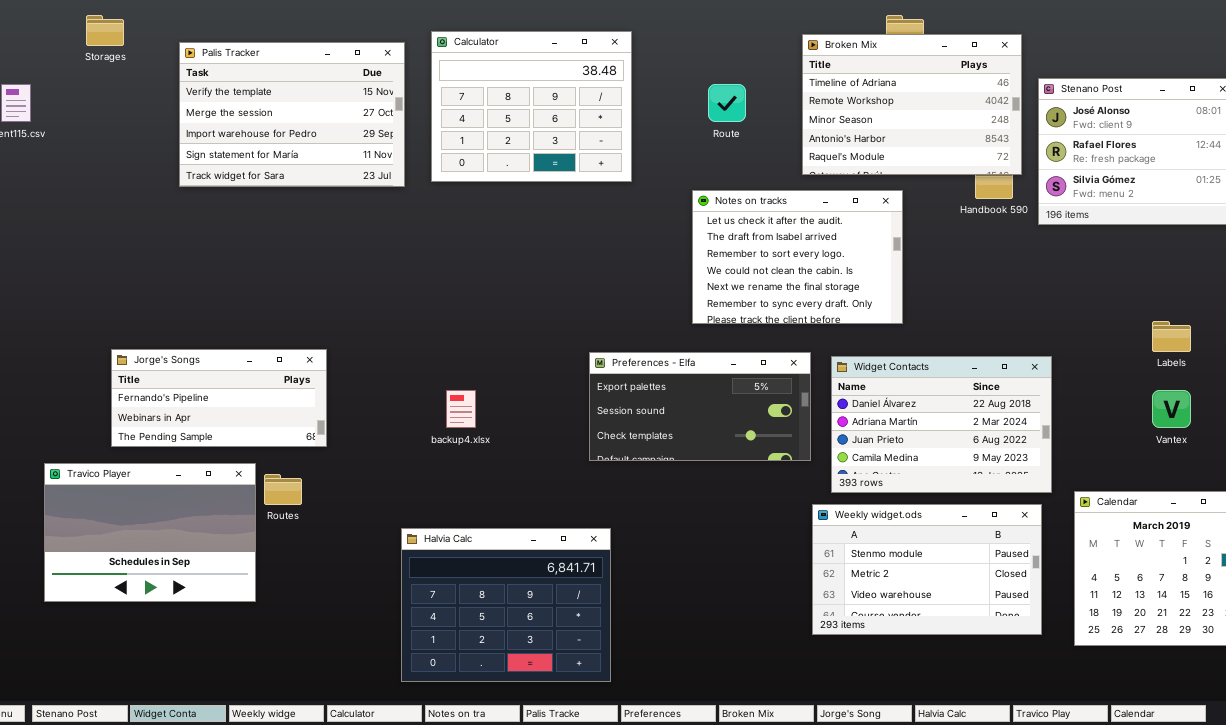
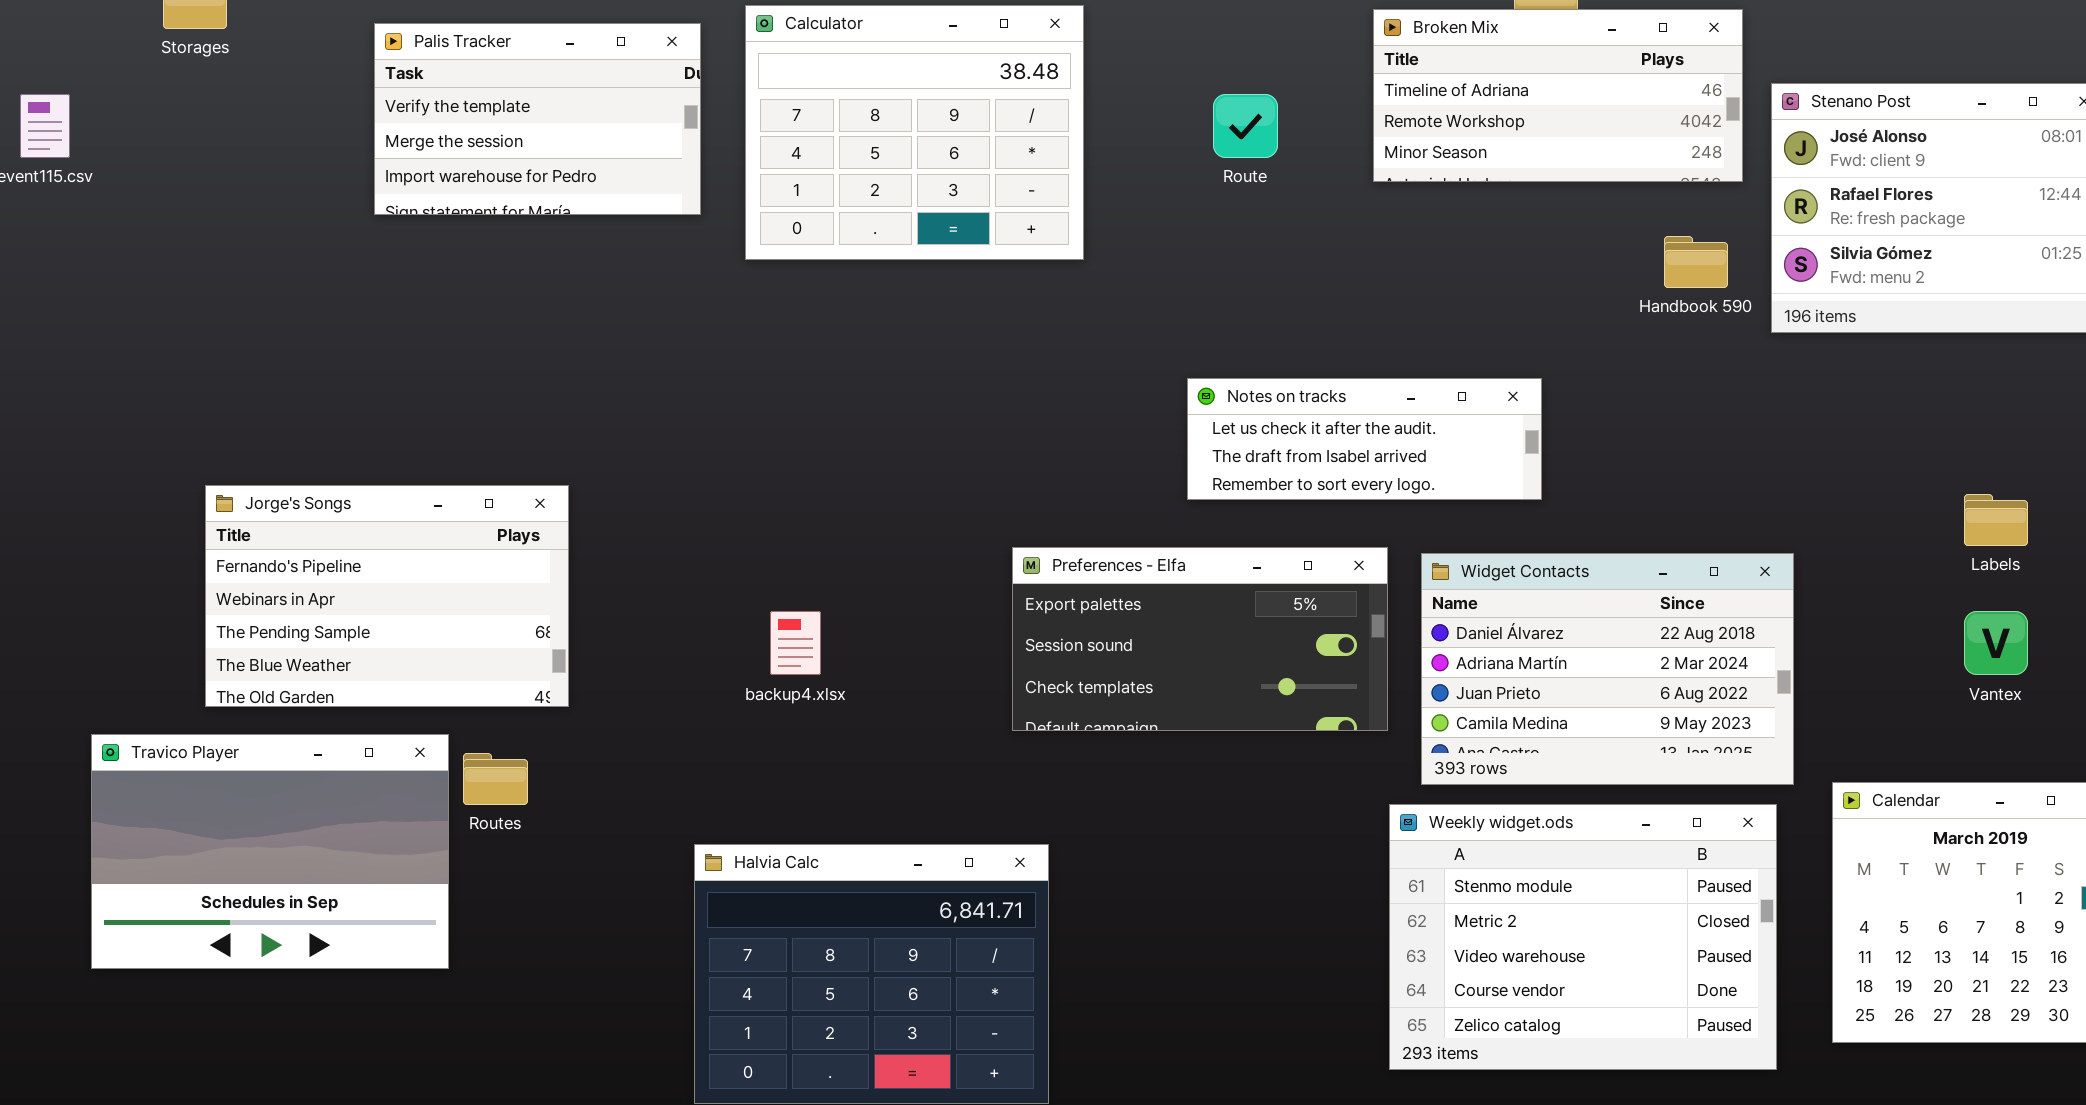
Broken Mix: [802,34,1022,175] -> [1373,9,1743,182], resized
Palis Tracker: [179,42,405,187] -> [374,23,701,215], resized
Notes on tracks: [692,190,903,324] -> [1187,378,1542,500], resized
Jorge's Songs: [111,349,327,447] -> [205,485,569,707], resized
Weekly widget.ods: [812,504,1042,635] -> [1389,804,1777,1070], resized

